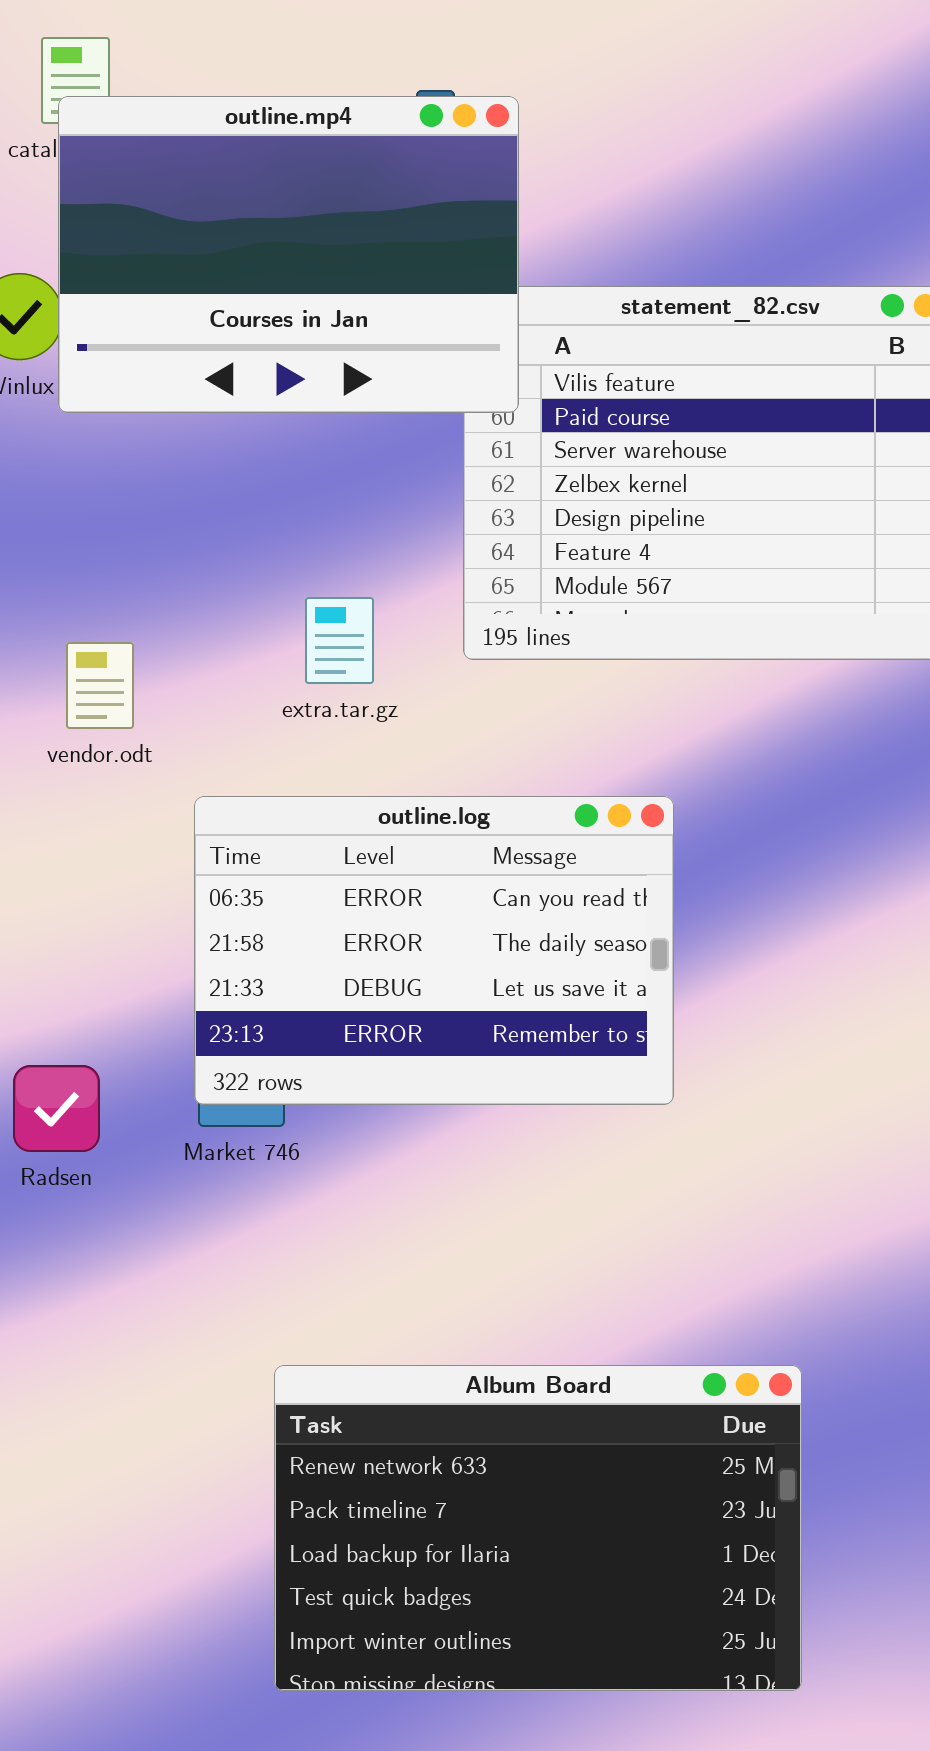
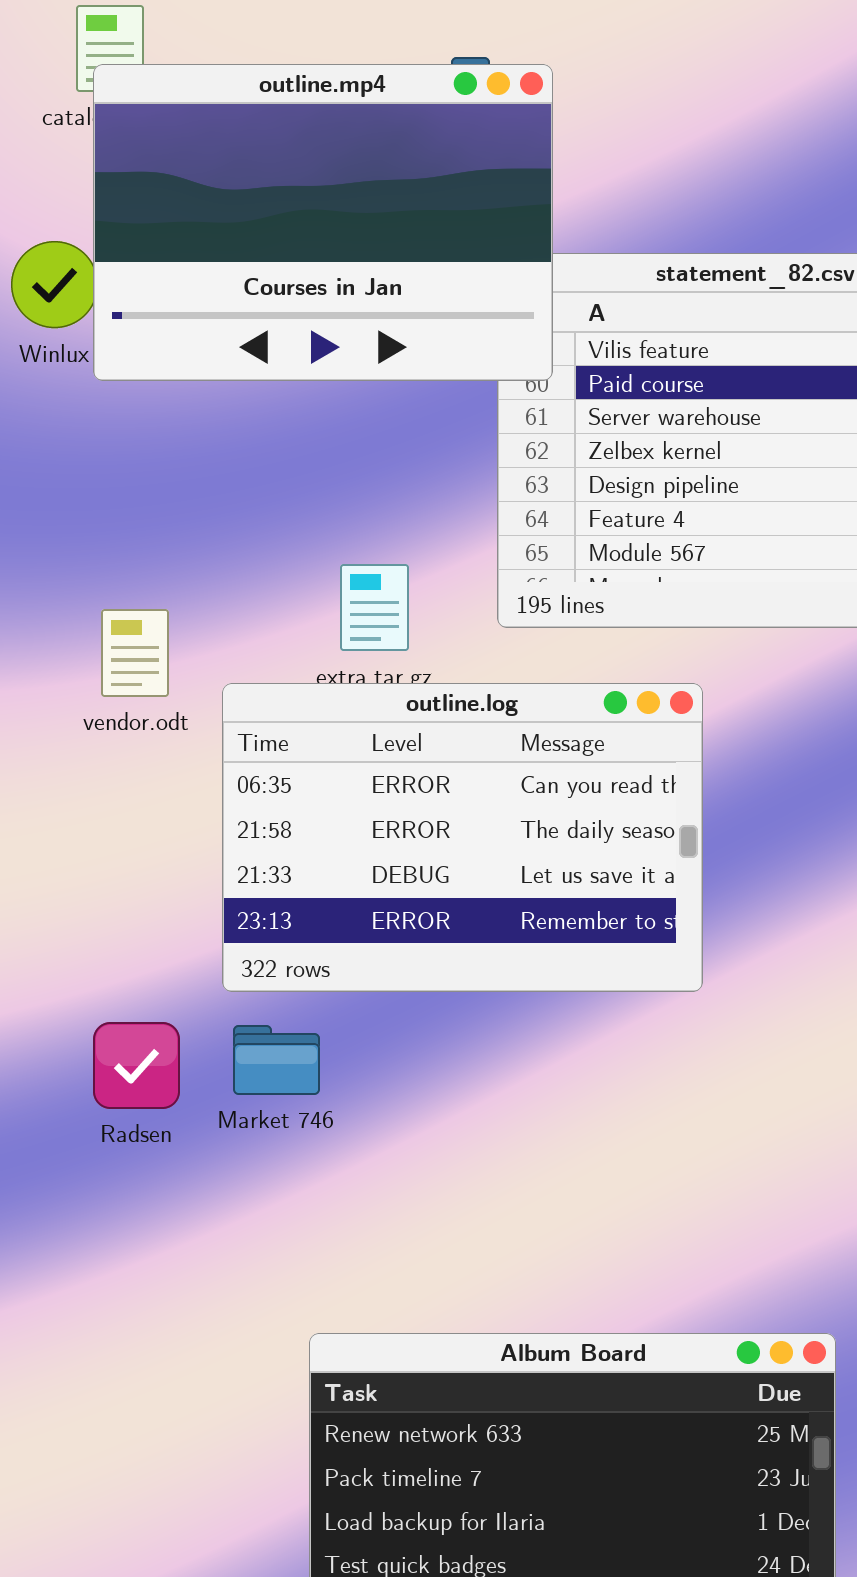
outline.log: [194,796,674,1105] -> [222,683,703,992], moved
Radsen: [13,1065,100,1152] -> [93,1022,180,1109], moved

